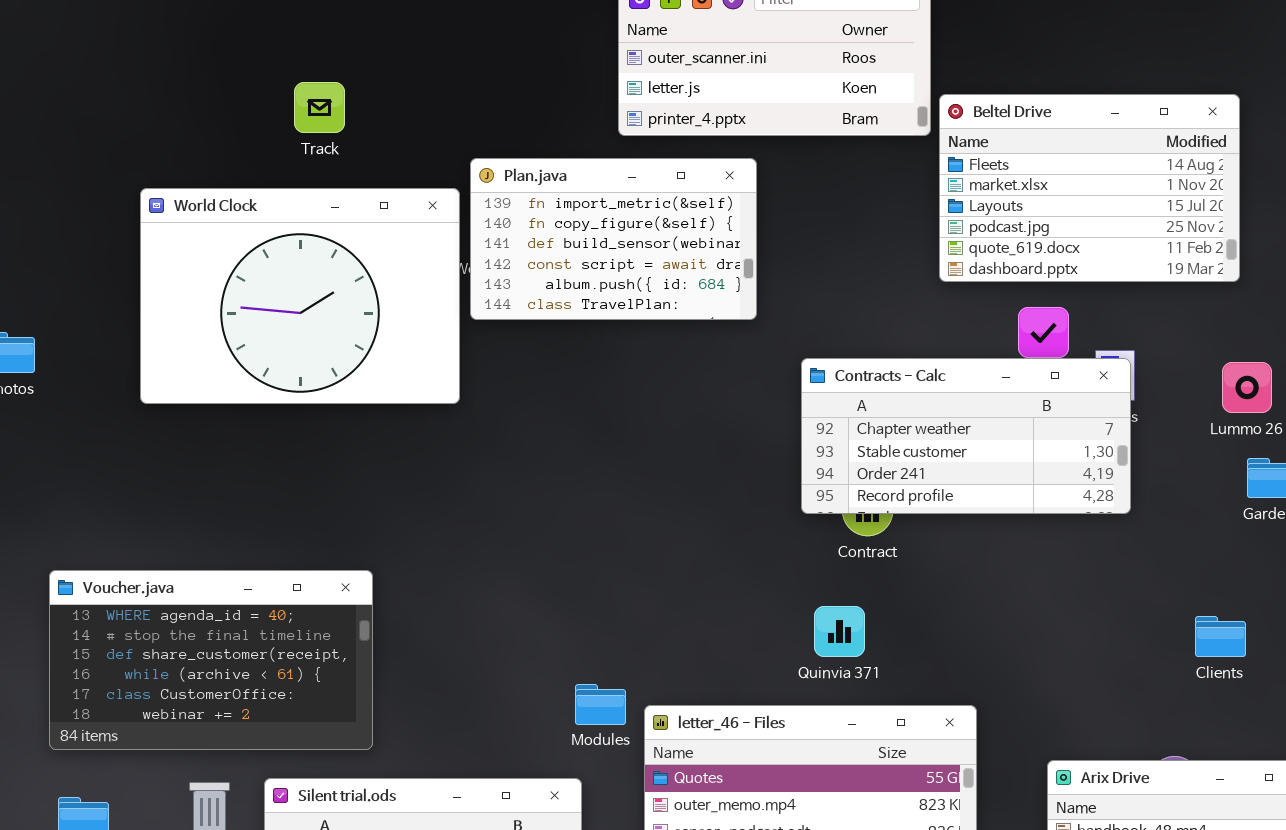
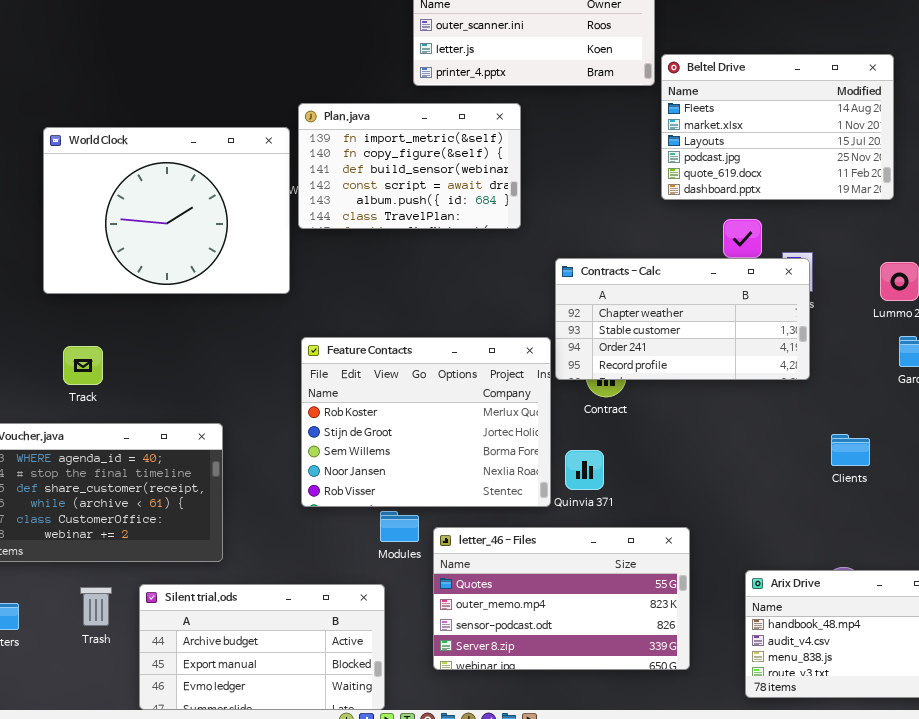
Track: [294,82,345,133] -> [63,346,103,385], moved
Feature Contacts: none -> [301,337,551,507], opened
Clients: [1195,616,1246,657] -> [831,434,870,466], moved

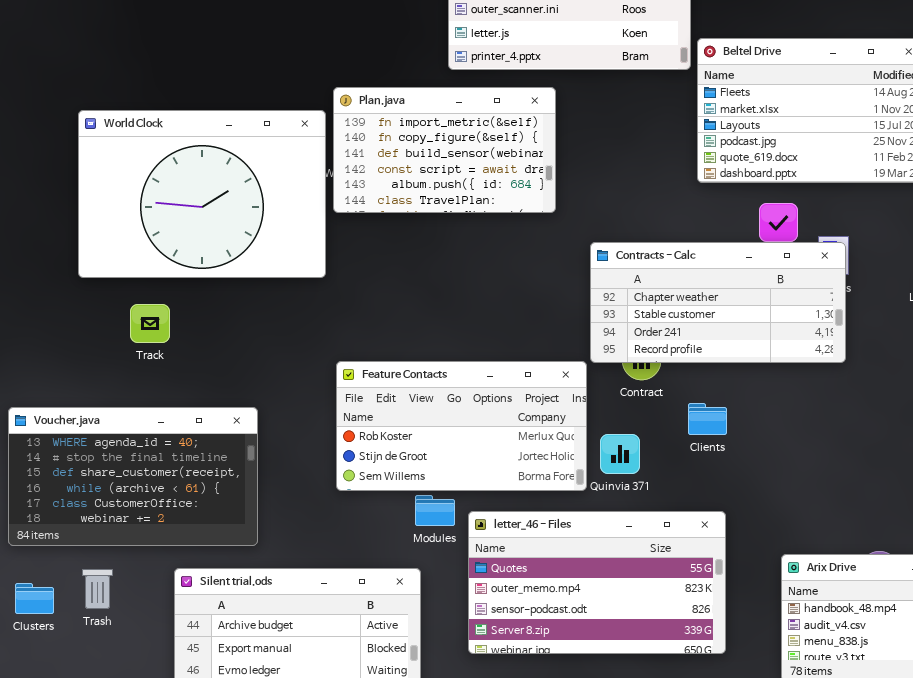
Feature Contacts: [301,337,551,507] -> [336,361,587,491], resized
Track: [63,346,103,385] -> [130,304,170,343], moved
Clients: [831,434,870,466] -> [688,403,727,435], moved
Trash: [80,587,112,626] -> [82,569,113,609], moved

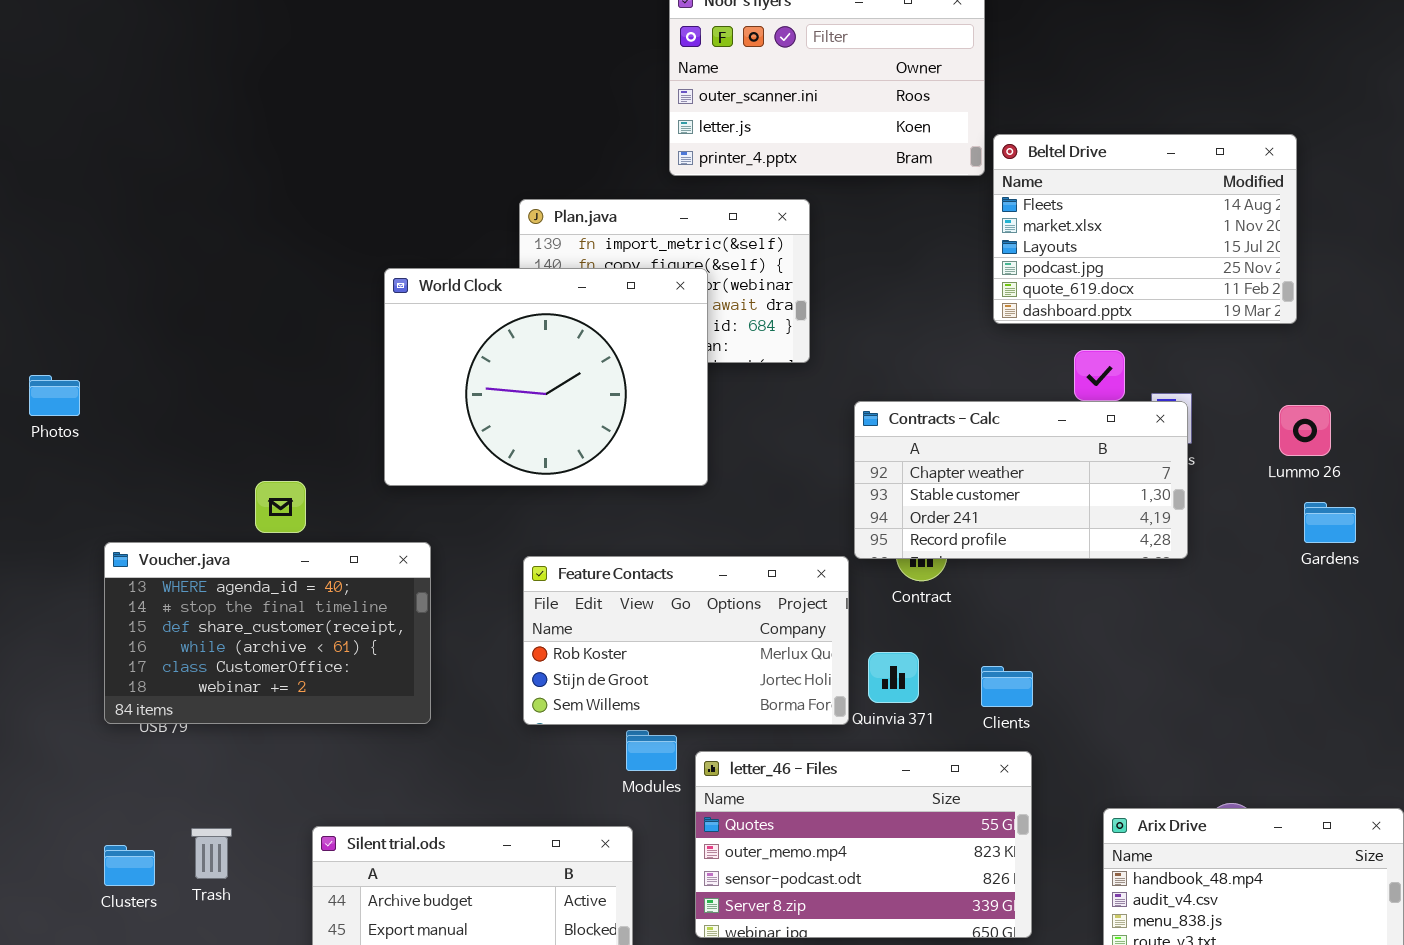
World Clock: [78,110,326,278] -> [384,268,708,486], moved
Clients: [688,403,727,435] -> [981,666,1033,707], moved
Voucher.java: [8,407,258,546] -> [104,542,431,724], moved

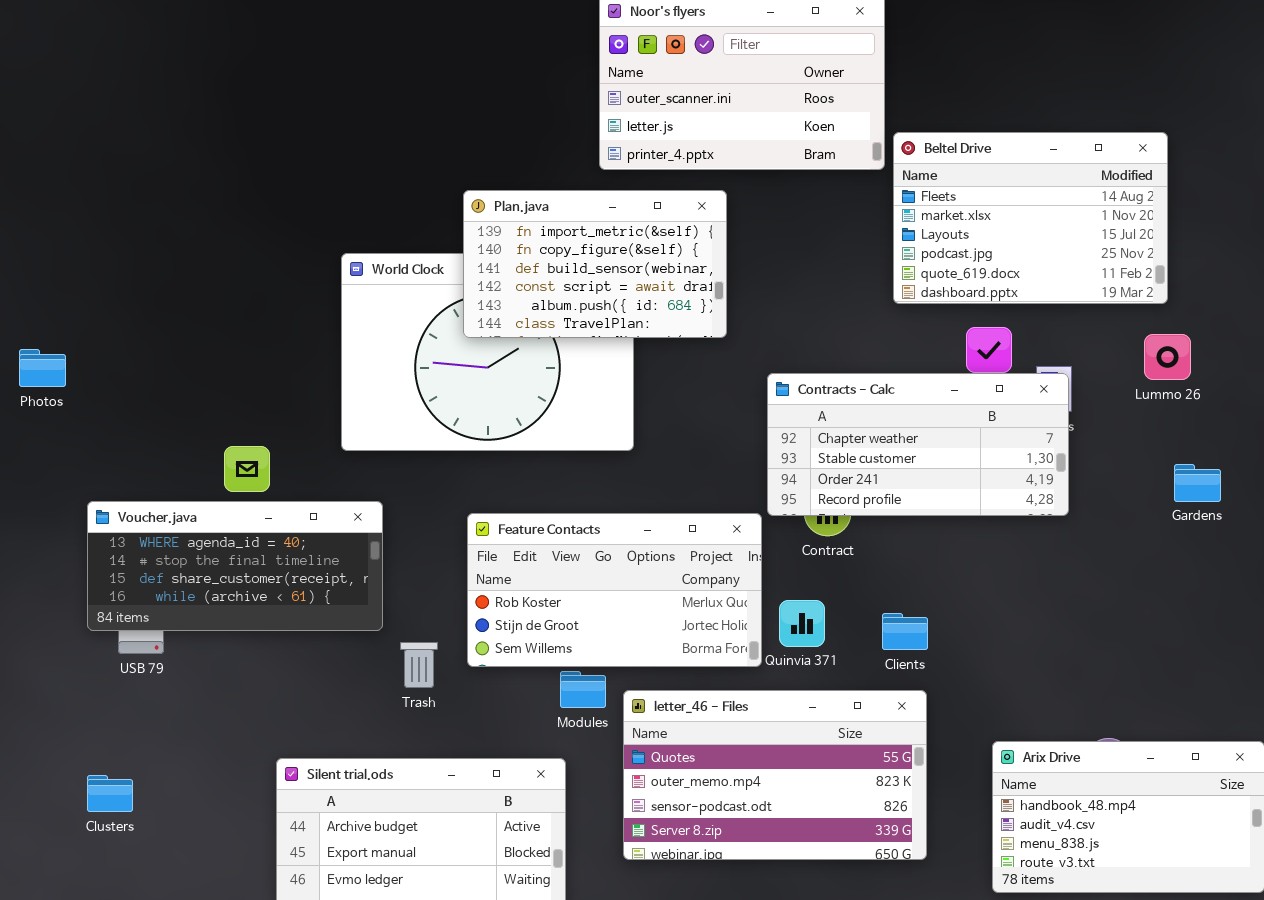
Plan.java: [519,199,810,363] -> [463,190,727,338], raised
Lummo 26: [1279,405,1331,456] -> [1144,334,1191,380], moved
Voucher.java: [104,542,431,724] -> [87,501,383,631], resized
Trash: [191,828,232,879] -> [400,642,438,688], moved

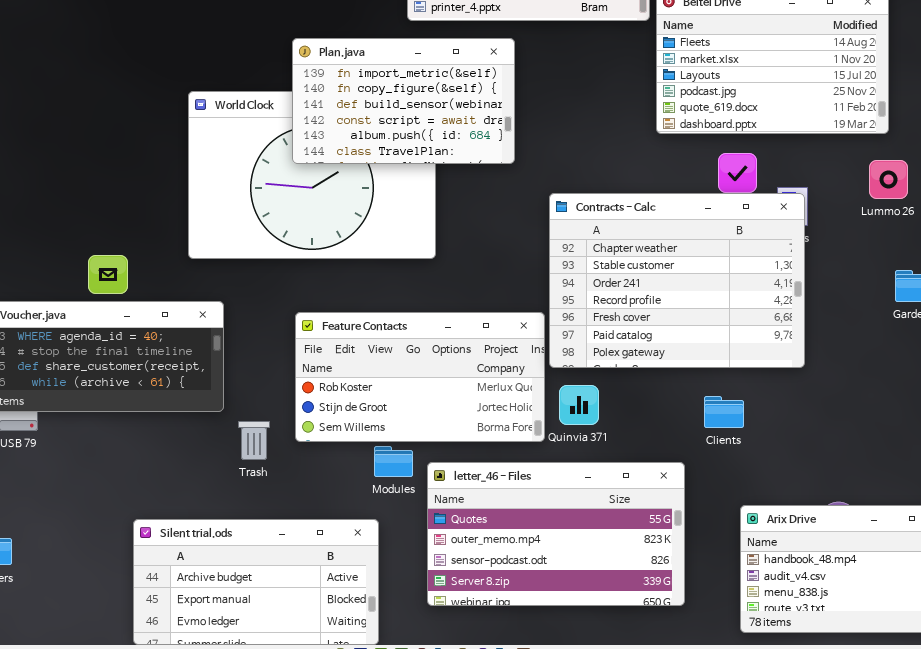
Contracts - Calc: [767,373,1069,516] -> [549,193,805,368], resized
Clients: [882,613,928,650] -> [704,396,744,428], moved

